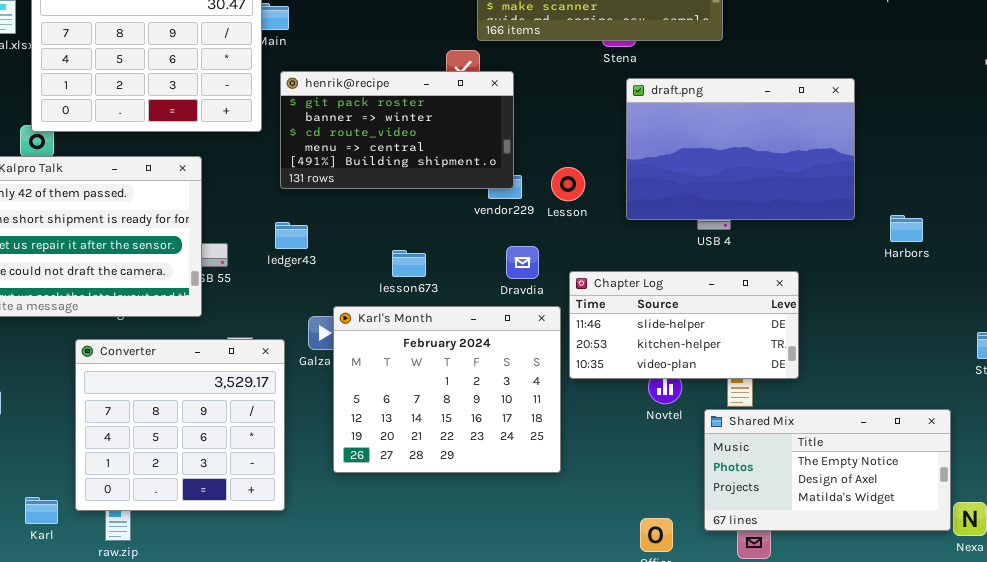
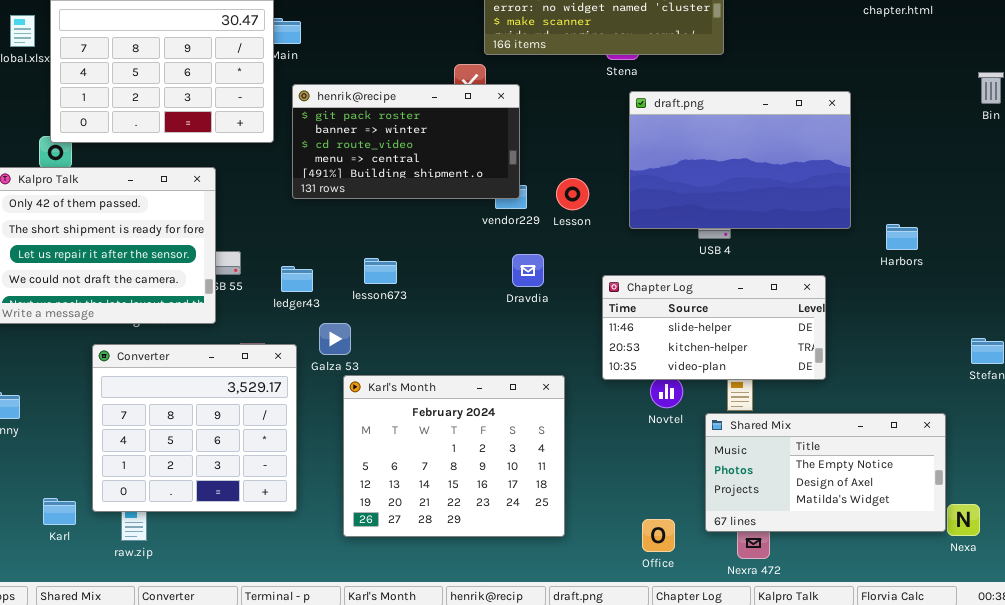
ledger43: [275,222,308,249] -> [281,266,313,292], moved
lesson673: [392,250,426,277] -> [364,258,397,284], moved
Chapter Log: [569,271,799,379] -> [602,275,826,380], moved
Karl's Month: [333,306,561,473] -> [343,375,565,537], moved

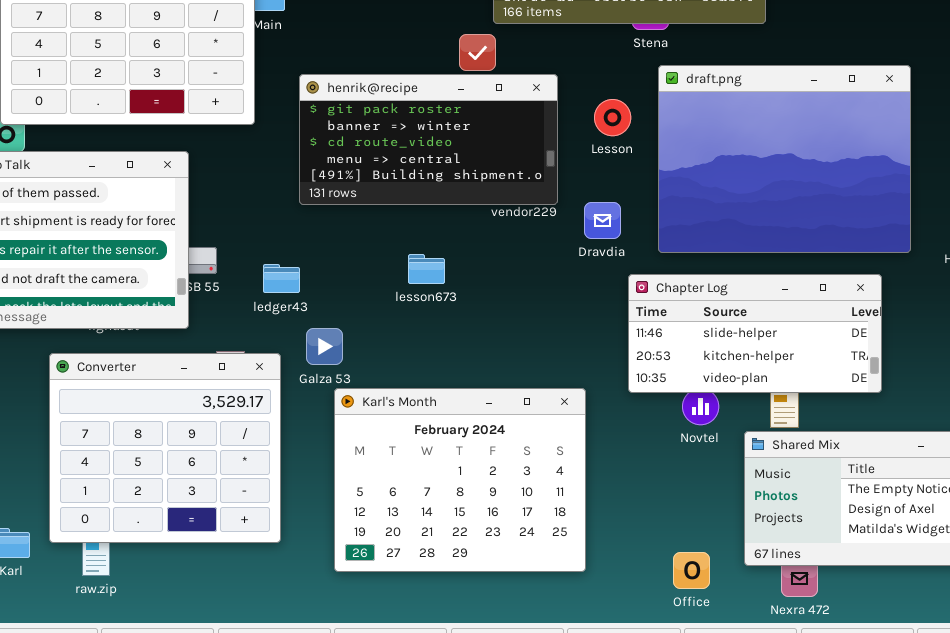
henrik@recipe: [292,84,520,199] -> [299,74,558,205], moved
draft.png: [629,91,851,229] -> [658,65,911,253], resized
Lesson: [556,178,589,210] -> [594,99,631,136], moved
Dravdia: [512,254,544,287] -> [584,202,621,239], moved
lesson673: [364,258,397,284] -> [408,254,445,284], moved

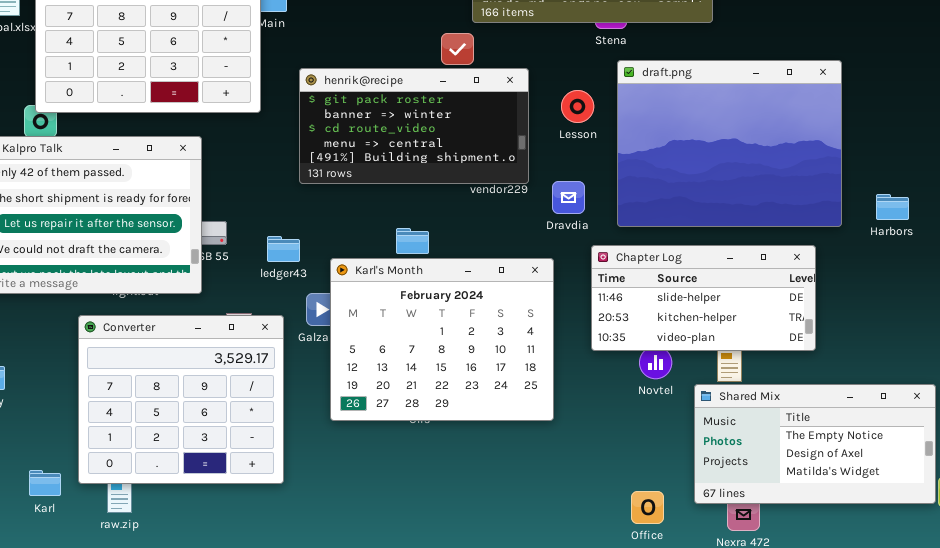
Karl's Month: [334,388,586,572] -> [330,258,554,421], moved

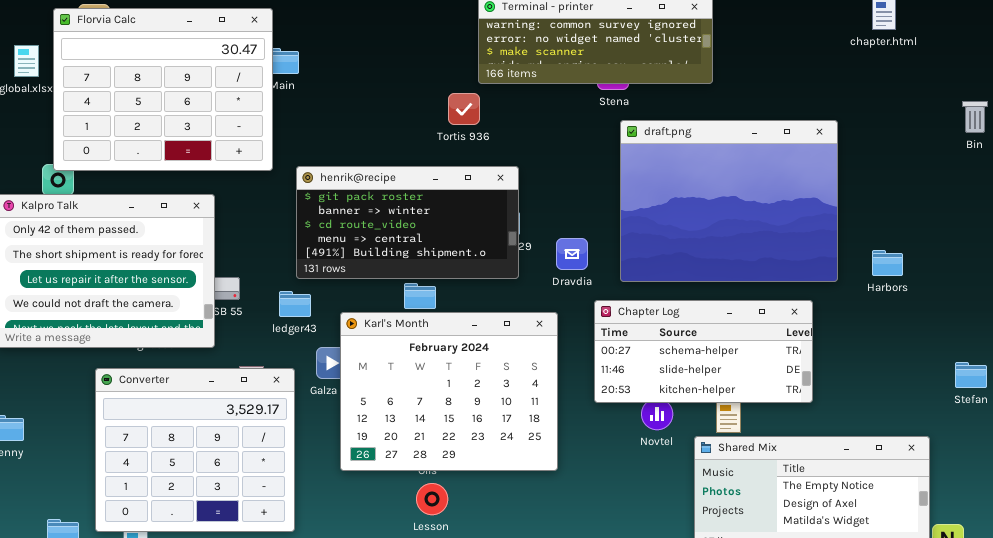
henrik@recipe: [299,68,529,184] -> [296,166,519,279], moved
Lesson: [561,90,594,123] -> [416,483,448,515], moved
Chapter Log: [591,245,816,351] -> [594,300,813,403], scrolled up 1 row

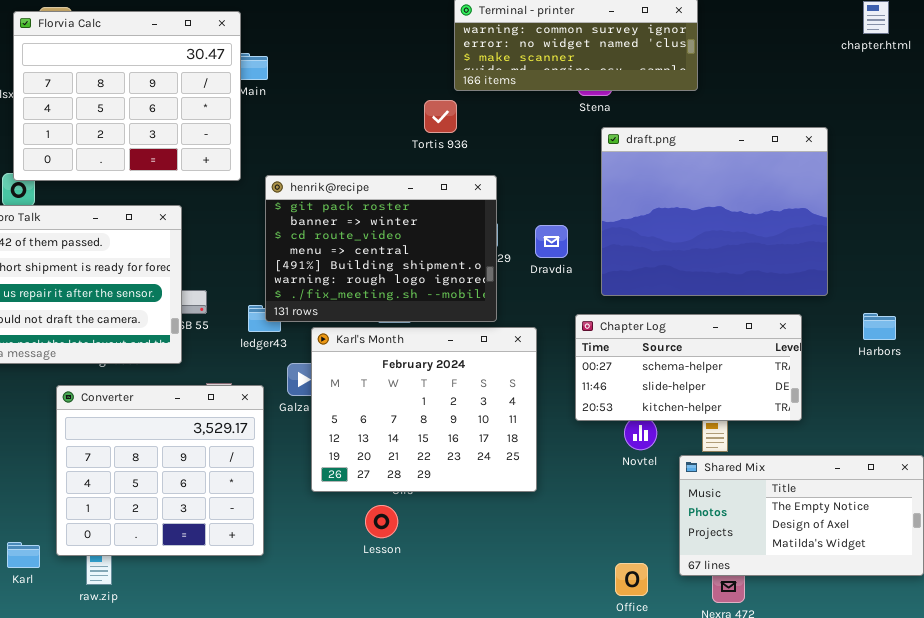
henrik@recipe: [296,166,519,279] -> [265,175,497,322], resized
Dravdia: [556,238,588,270] -> [535,225,568,258], moved
Harbors: [872,250,903,276] -> [863,313,896,340], moved
Lesson: [416,483,448,515] -> [365,505,398,538], moved

